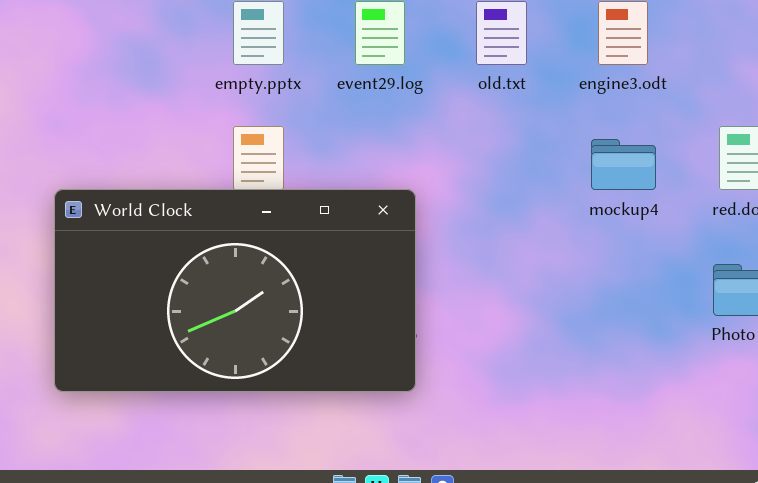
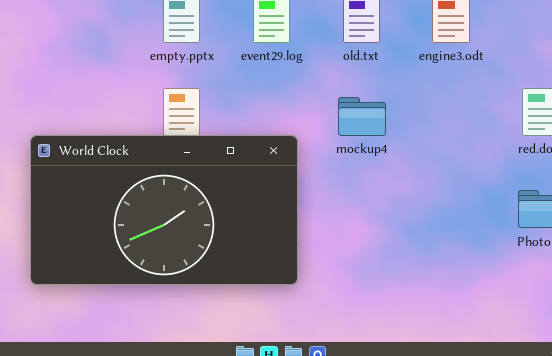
mockup4: [591,139,656,190] -> [338,97,386,136], moved

